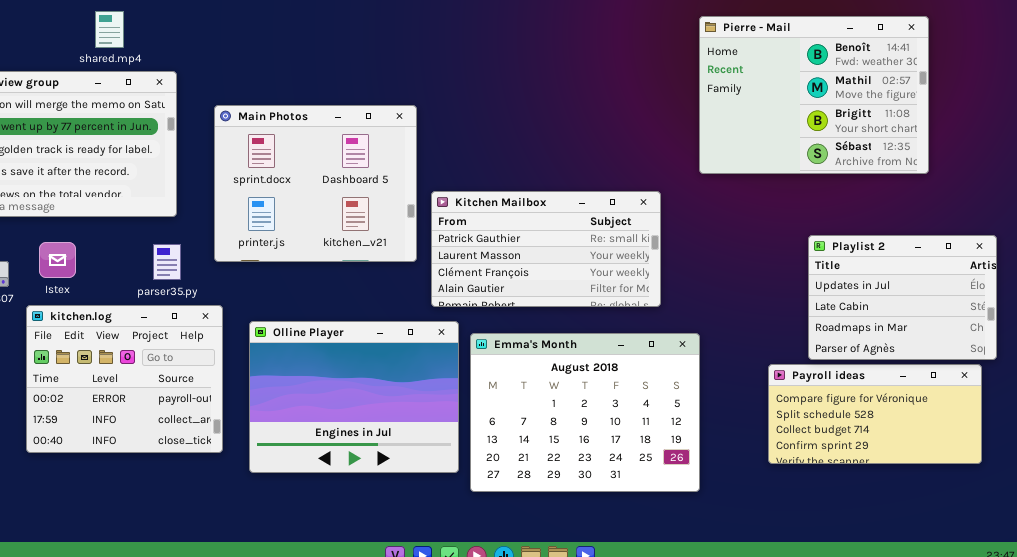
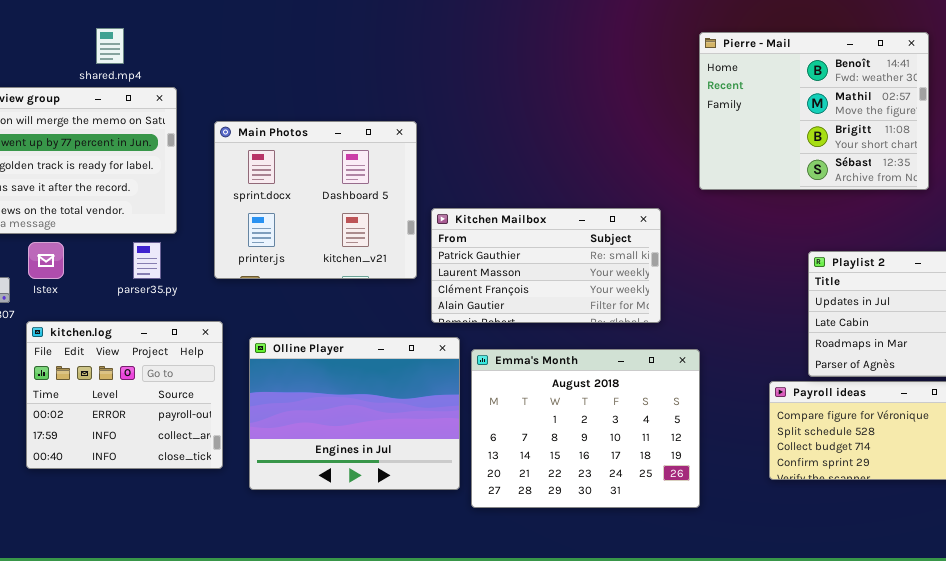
Istex: [39,242,76,278] -> [28,242,64,279], moved
parser35.py: [153,244,181,280] -> [133,242,161,279], moved

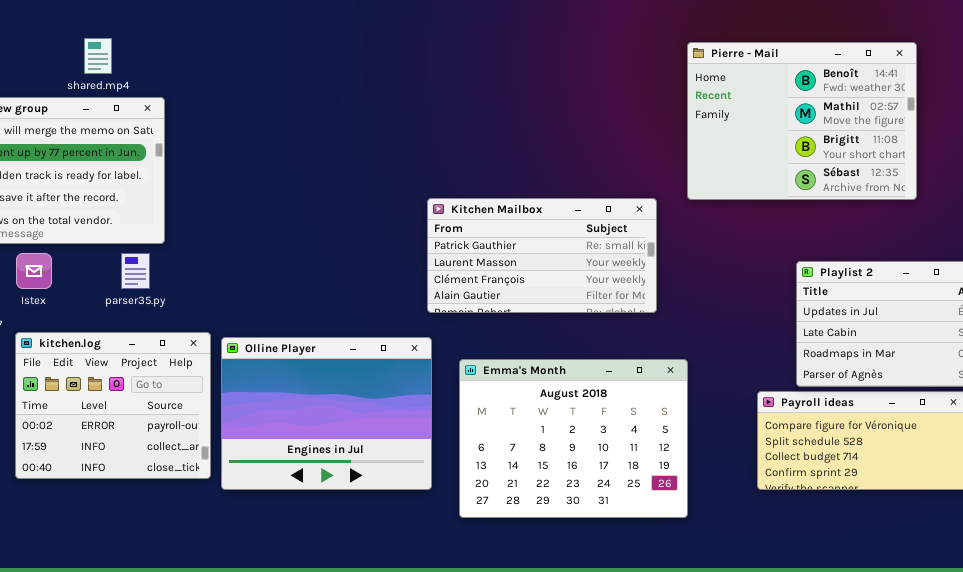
Main Photos: [214,121,417,279] -> none, closed
Kitchen Mailbox: [431,208,661,323] -> [427,198,657,313], moved
Olline Player: [249,337,460,490] -> [221,337,432,490], moved

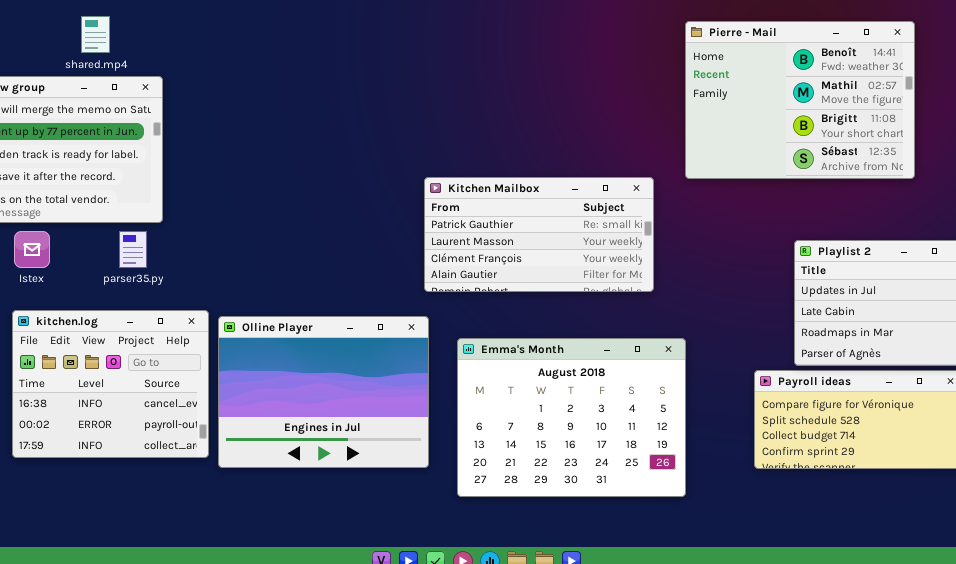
kitchen.log: [15,332,211,479] -> [12,310,209,458], scrolled up 1 row

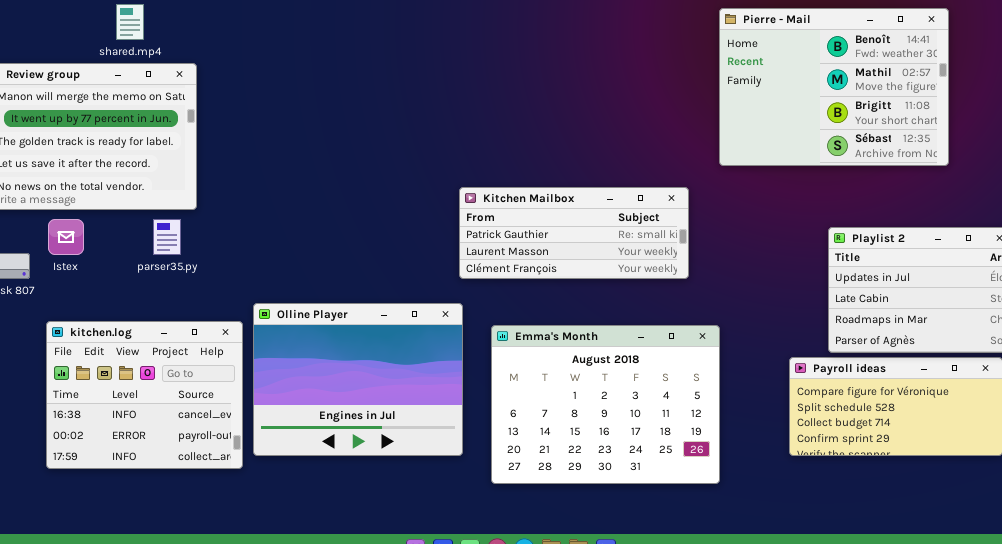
Kitchen Mailbox: [424,177,654,292] -> [459,187,689,279], resized
kitchen.log: [12,310,209,458] -> [46,321,243,469], moved

